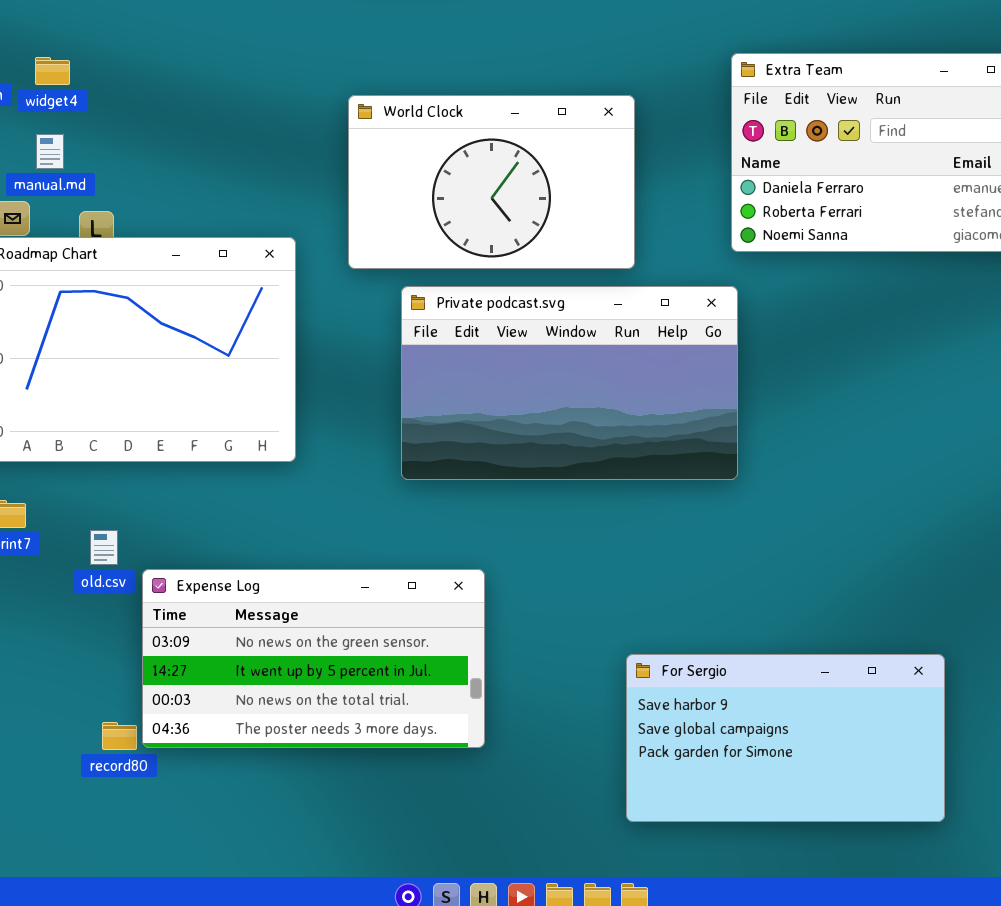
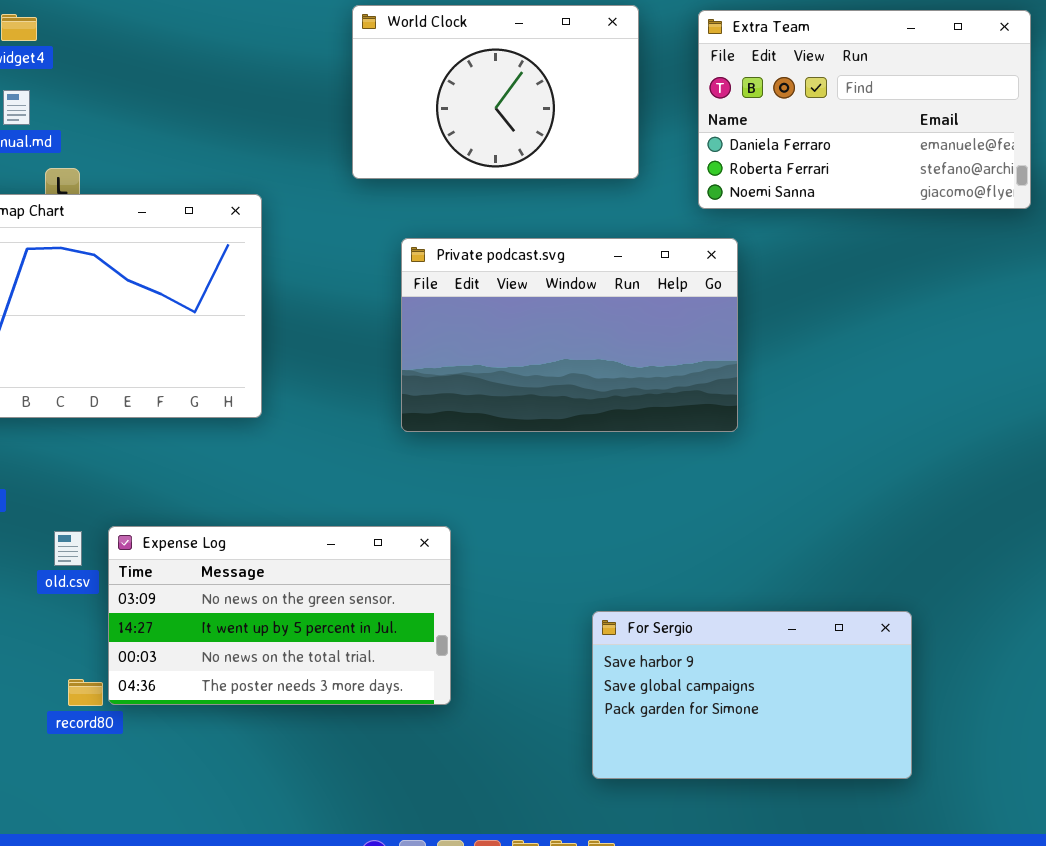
World Clock: [348,95,635,269] -> [352,5,639,179], moved
Private podcast.svg: [401,286,738,480] -> [401,238,738,432], moved
old.csv: [90,530,118,565] -> [54,531,82,566], moved

